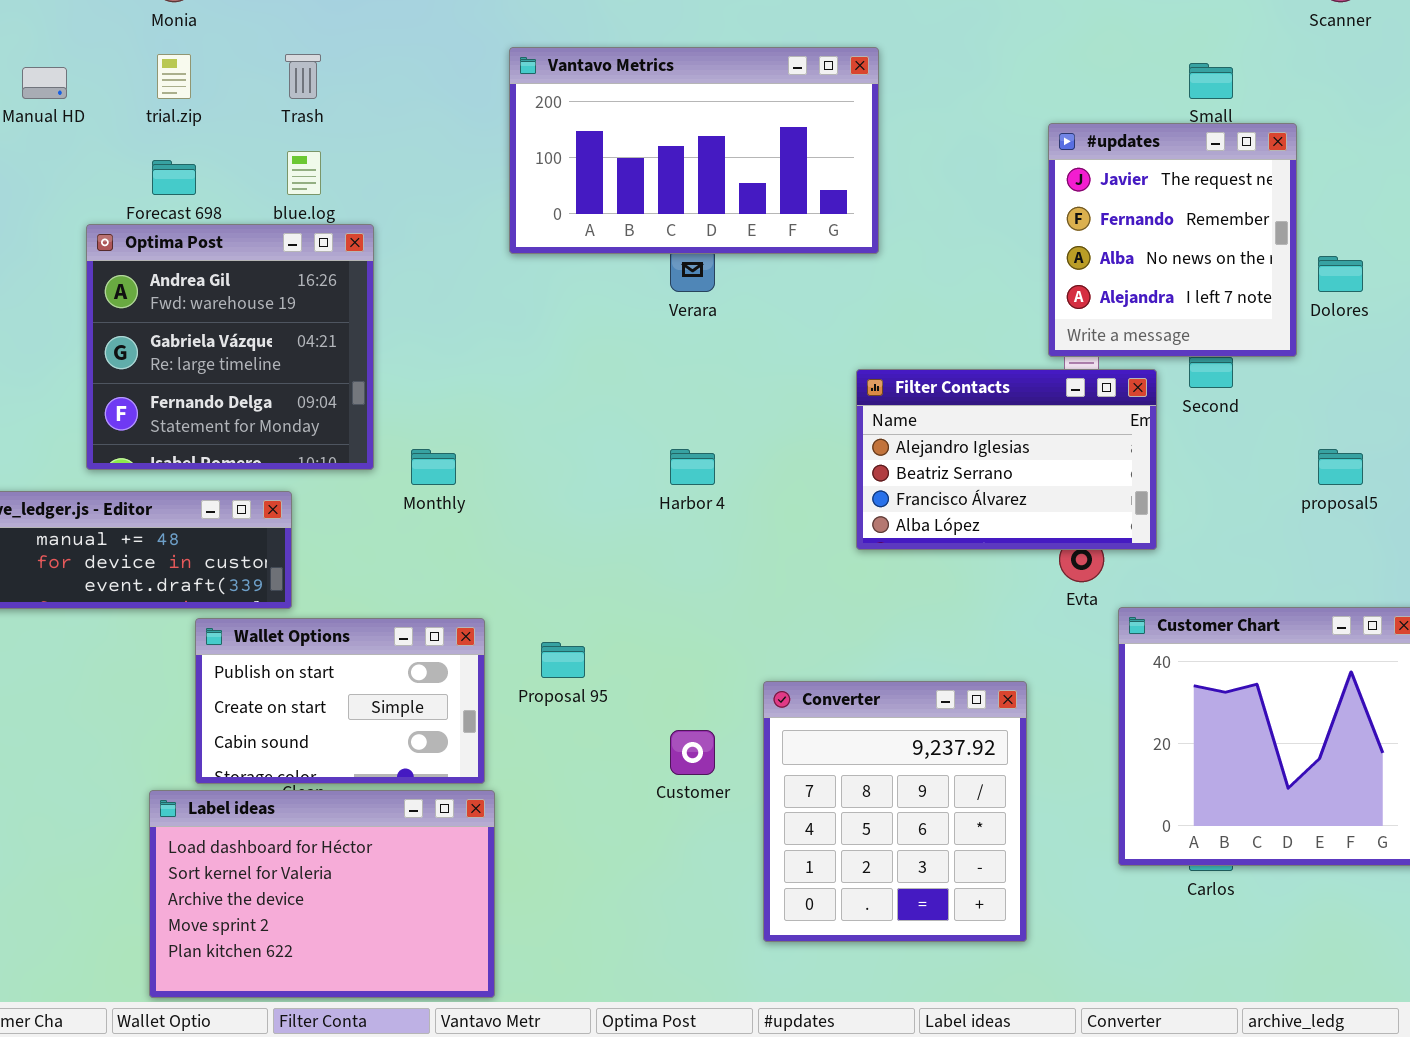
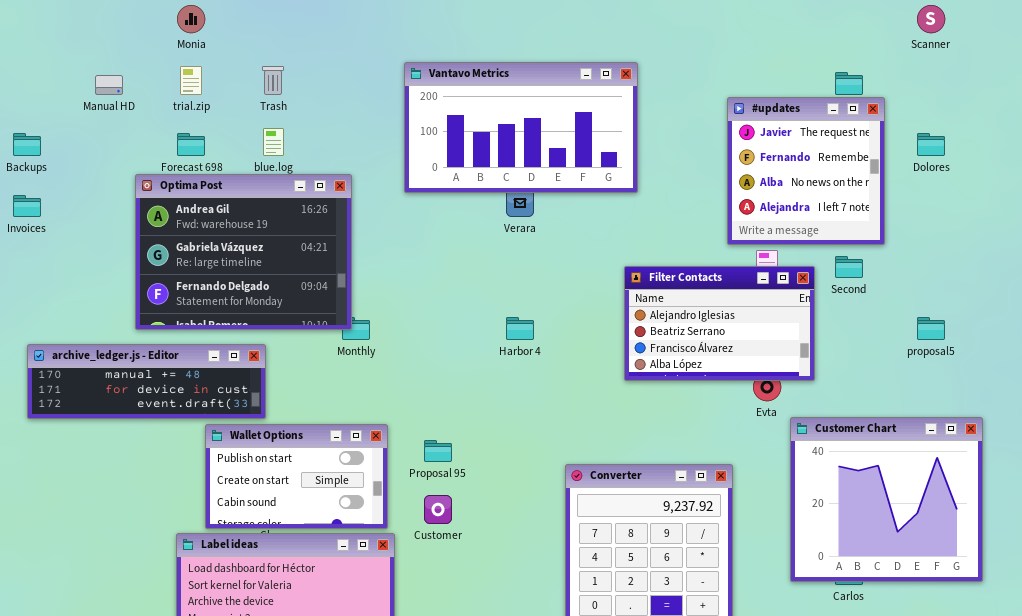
#updates: [1048,123,1297,357] -> [727,97,885,245], moved
Optima Post: [86,224,374,470] -> [135,174,352,330], resized
Dolores: [1318,256,1363,292] -> [917,133,945,156], moved
Customer: [670,730,715,775] -> [424,495,452,524], moved

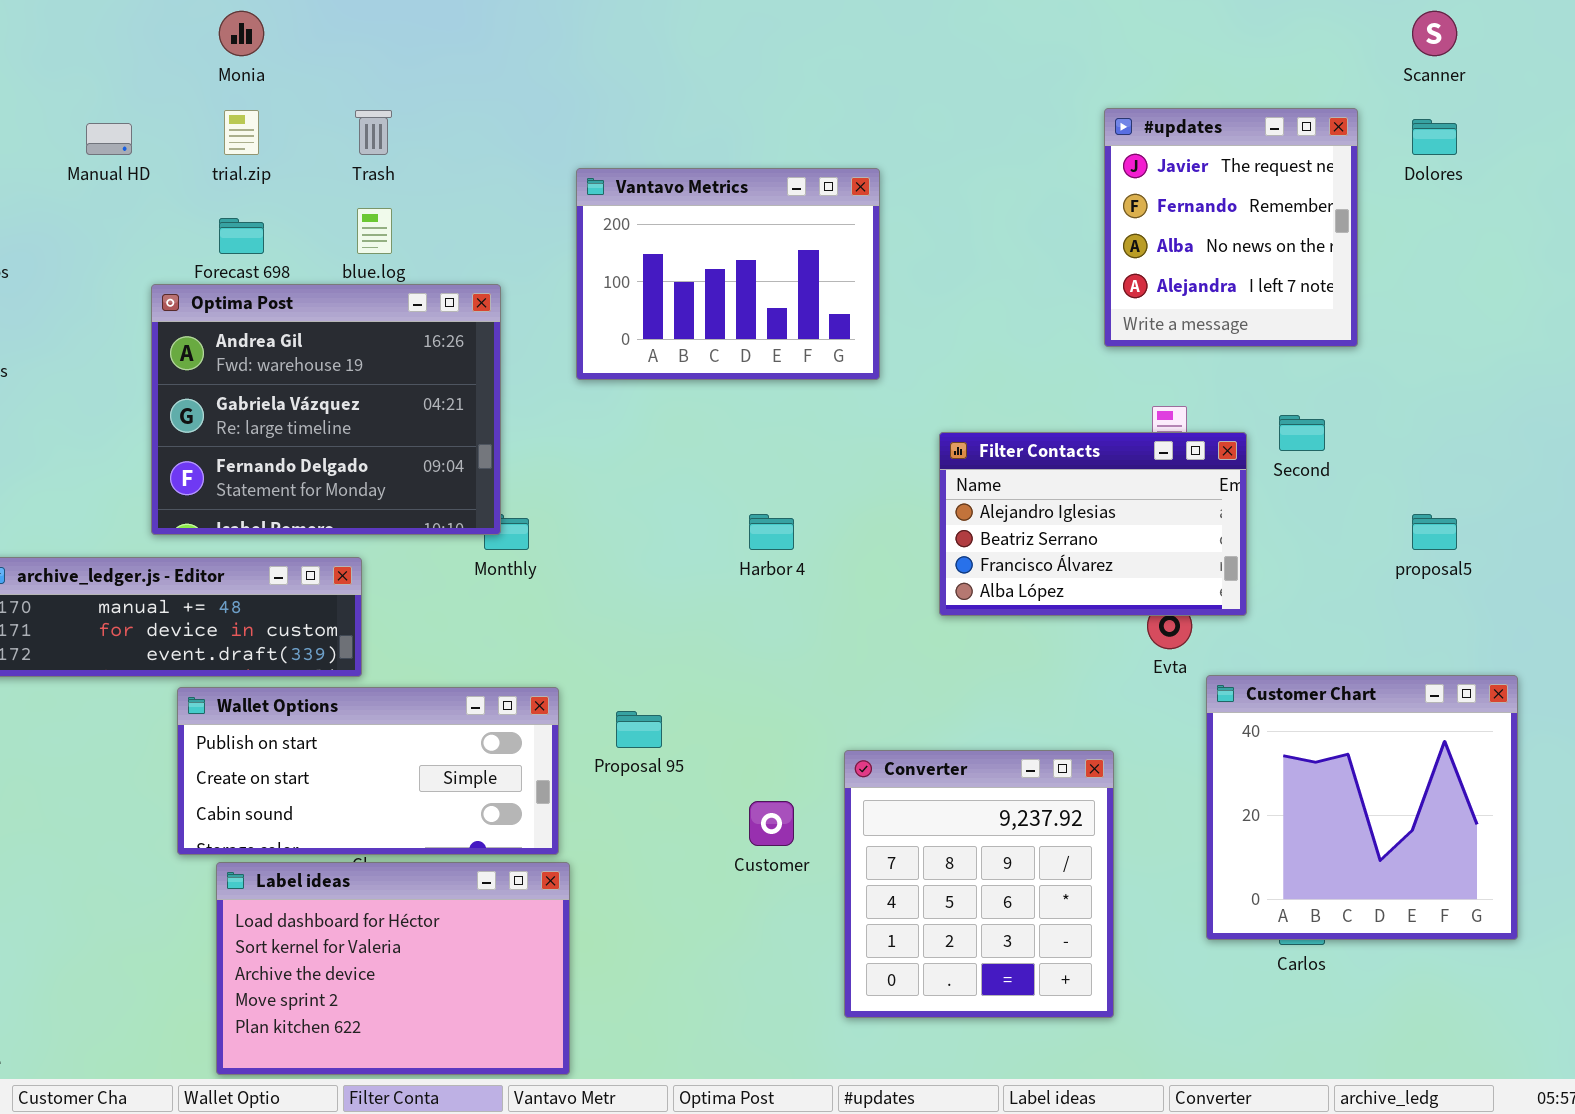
Vantavo Metrics: [404,62,638,193] -> [576,168,880,380], moved, resized
#updates: [727,97,885,245] -> [1104,108,1358,347], moved
Dolores: [917,133,945,156] -> [1412,119,1457,155], moved
Wallet Options: [205,424,388,529] -> [177,687,559,855], resized
Customer: [424,495,452,524] -> [749,801,794,846], moved

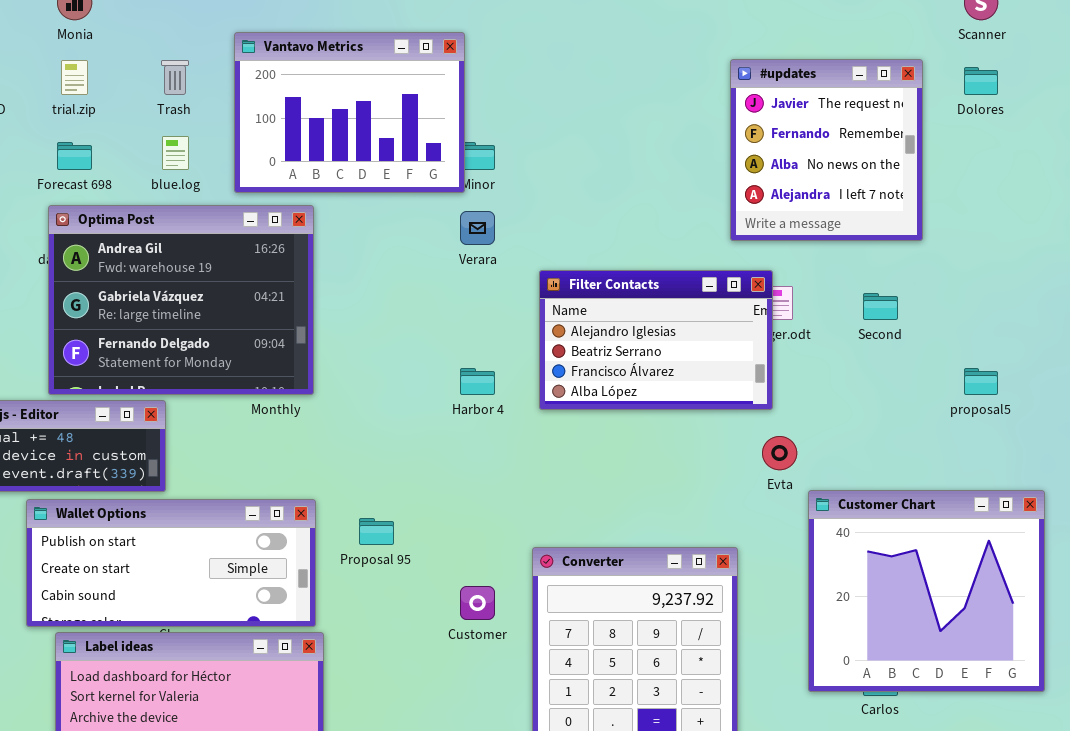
Vantavo Metrics: [576,168,880,380] -> [234,32,465,193], moved
Optima Post: [151,284,501,535] -> [48,205,314,395], moved
Filter Contacts: [939,432,1247,616] -> [539,270,773,410], moved

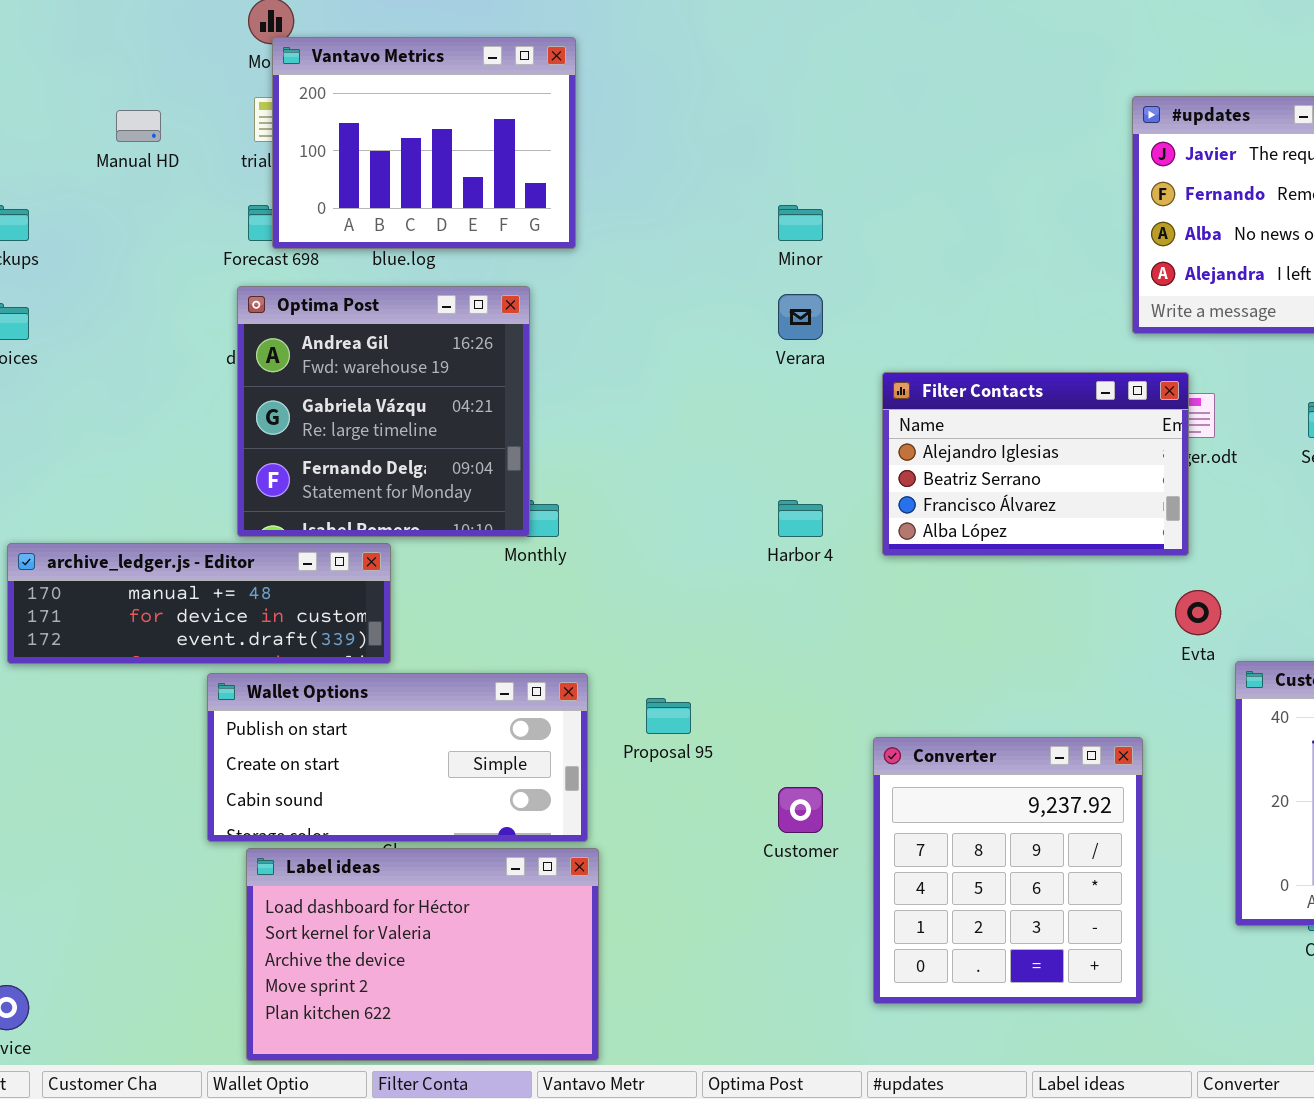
Vantavo Metrics: [234,32,465,193] -> [272,37,576,249], moved
Optima Post: [48,205,314,395] -> [237,286,530,537], resized

